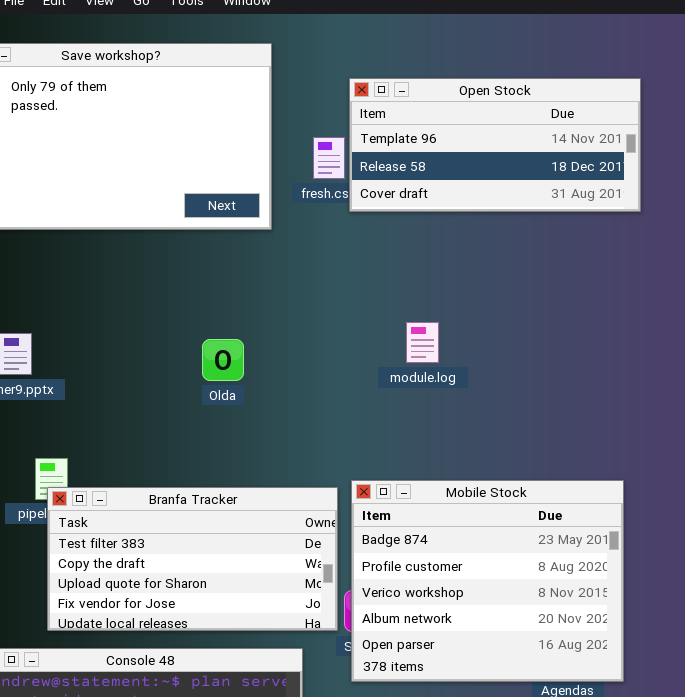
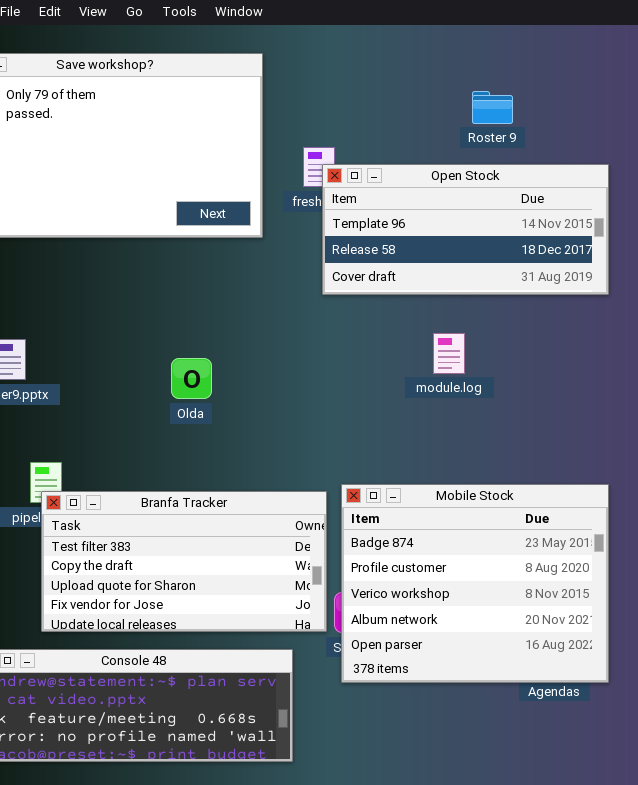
Open Stock: [349,78,641,212] -> [322,164,609,295], moved
module.log: [406,322,439,363] -> [433,333,465,374], moved
Olda: [202,339,244,381] -> [171,358,212,399], moved

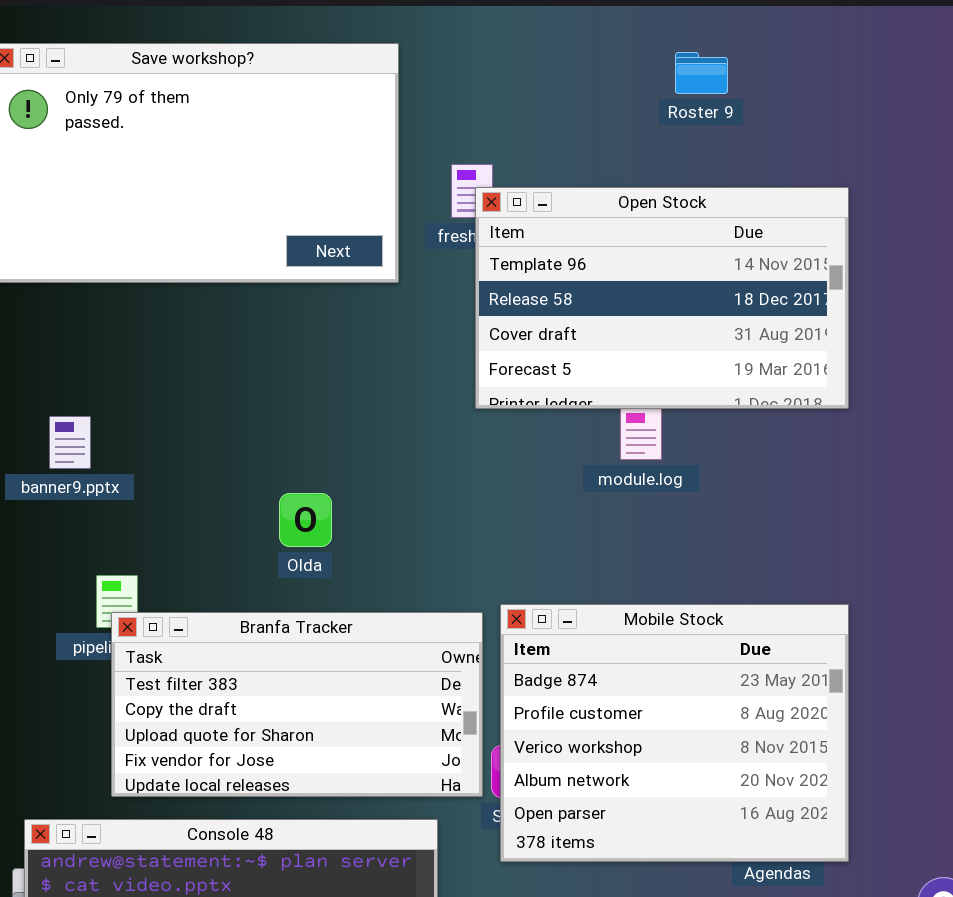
Roster 9: [472,91,513,124] -> [675,52,728,94], moved
Open Stock: [322,164,609,295] -> [475,187,849,409], resized
Olda: [171,358,212,399] -> [279,493,332,547], moved

